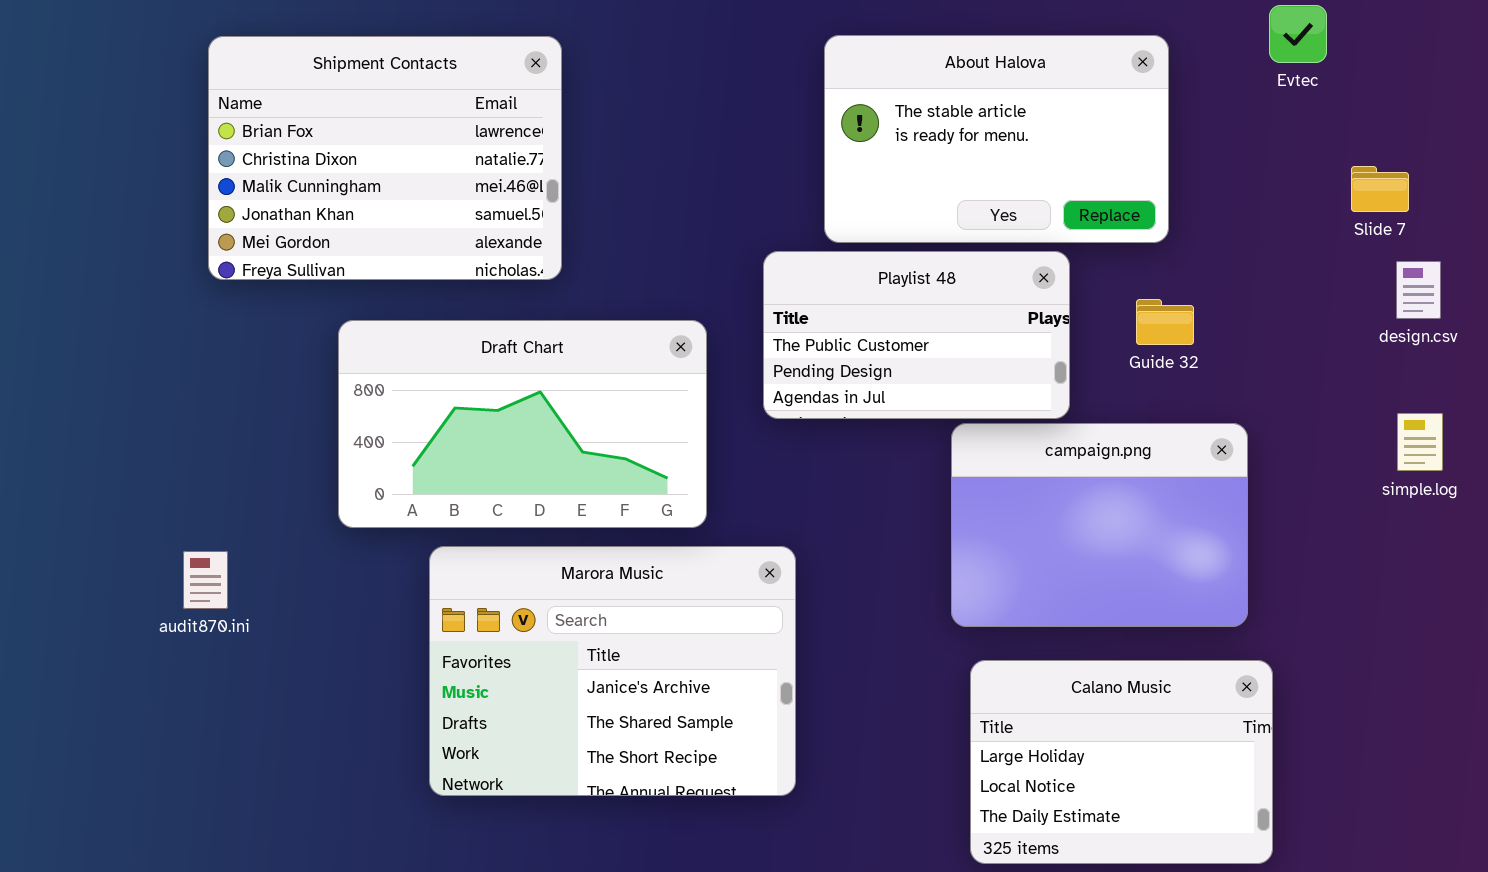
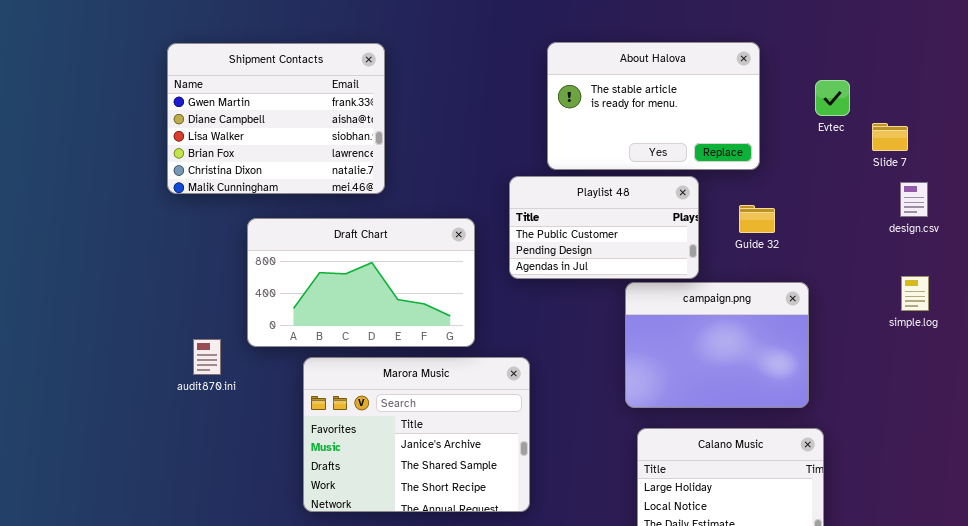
Evtec: [1269,5,1327,63] -> [815,80,850,116], moved
Shipment Contacts: [208,36,562,280] -> [167,43,385,194], scrolled up 3 rows
audit870.ini: [183,551,228,609] -> [193,339,221,375], moved

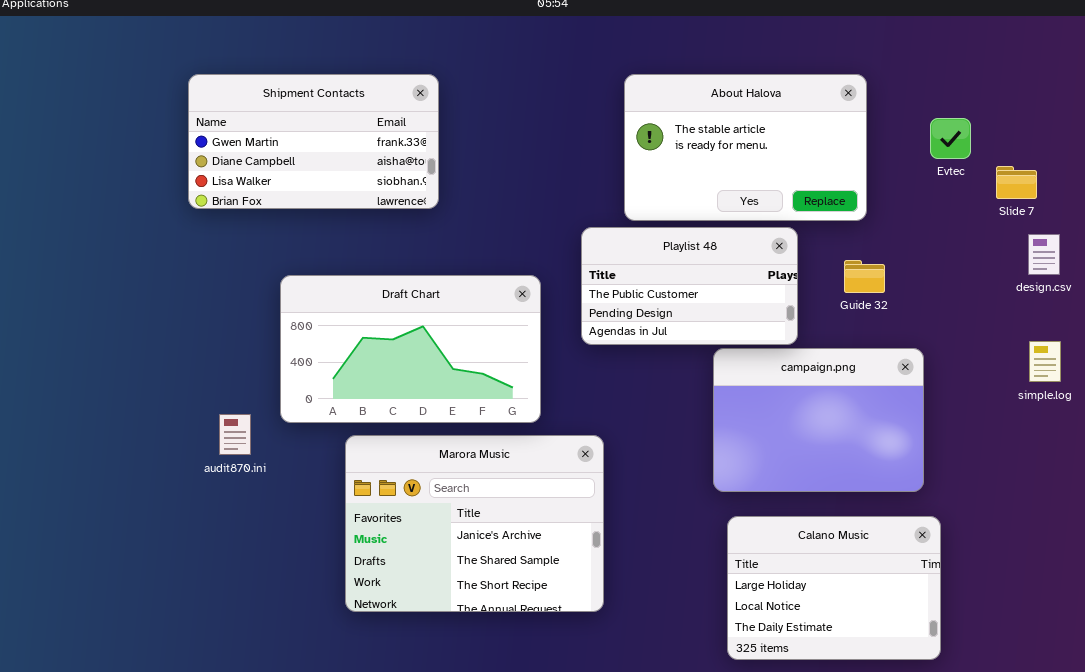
Shipment Contacts: [167,43,385,194] -> [188,74,439,209], resized

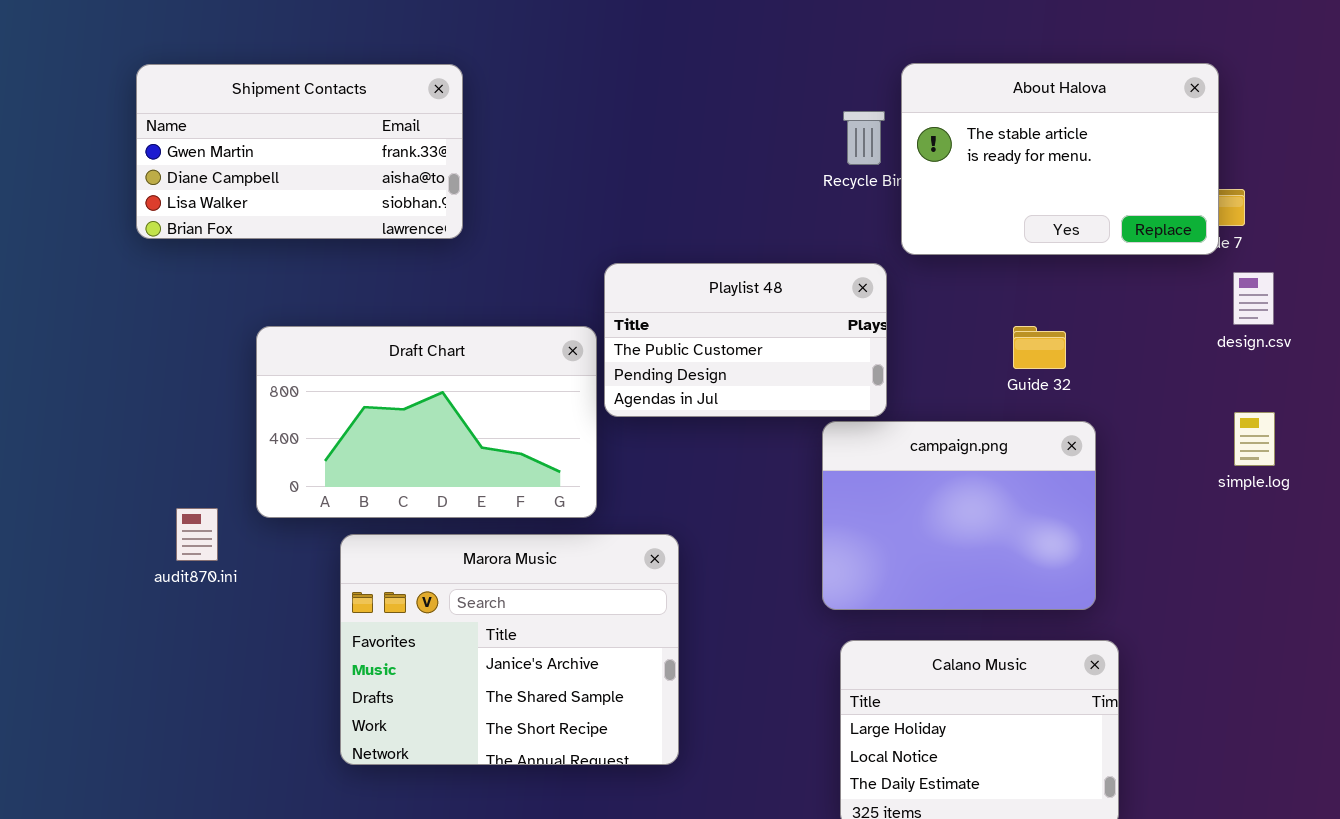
About Halova: [624,74,867,221] -> [901,63,1219,255], moved
Playlist 48: [581,227,798,345] -> [604,263,887,417], moved
Guide 32: [844,260,885,293] -> [1013,326,1066,369], moved

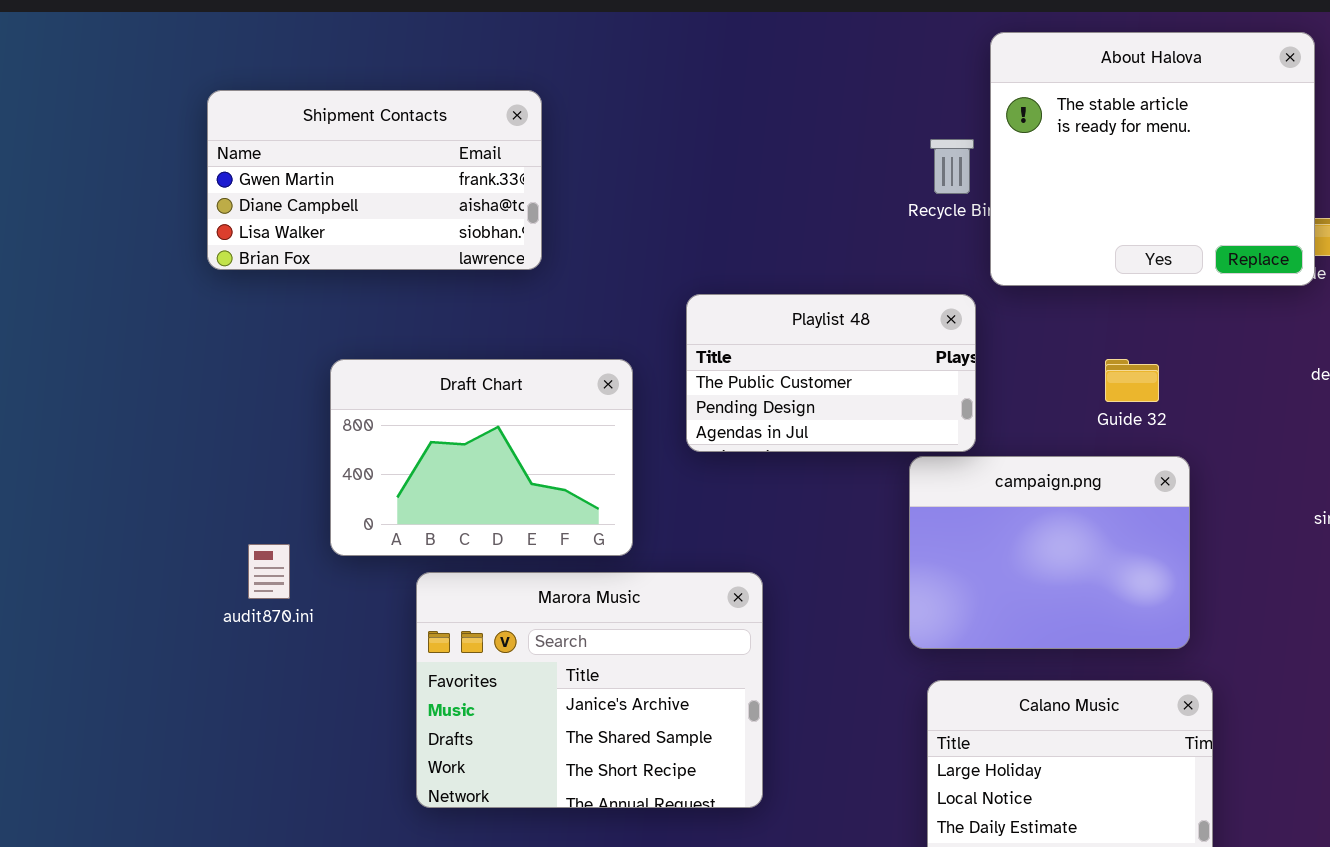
About Halova: [901,63,1219,255] -> [990,32,1315,286], resized
Draft Chart: [256,326,597,518] -> [330,359,633,556], resized

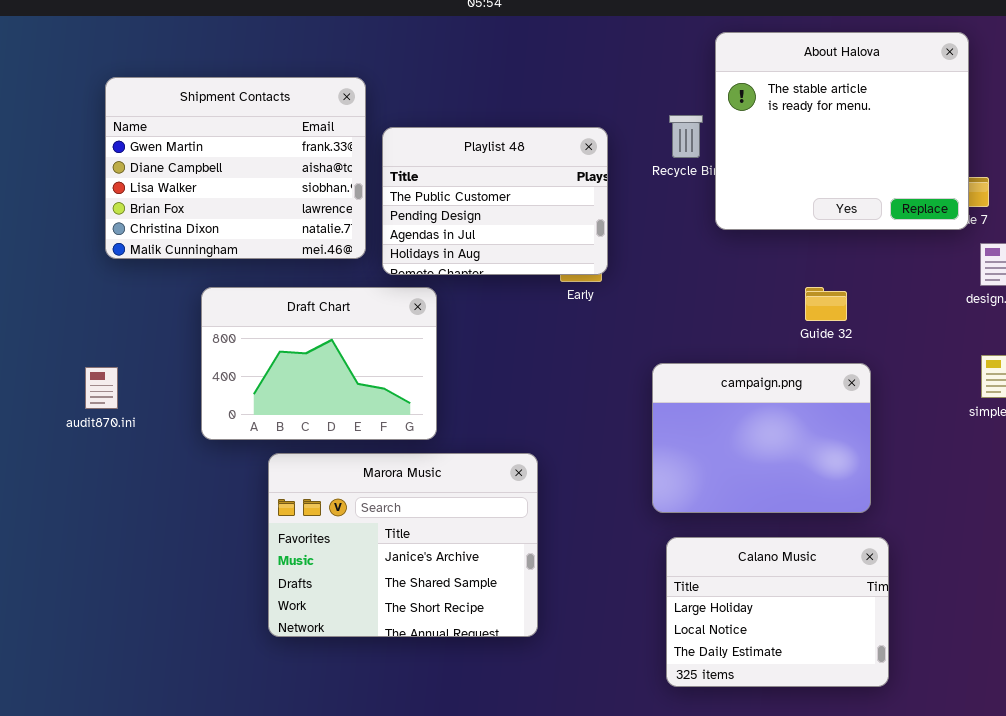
Shipment Contacts: [207,90,542,270] -> [105,77,366,259], resized
Playlist 48: [686,294,976,452] -> [382,127,608,275], moved, resized
audit870.ini: [248,544,290,599] -> [85,367,118,409], moved

